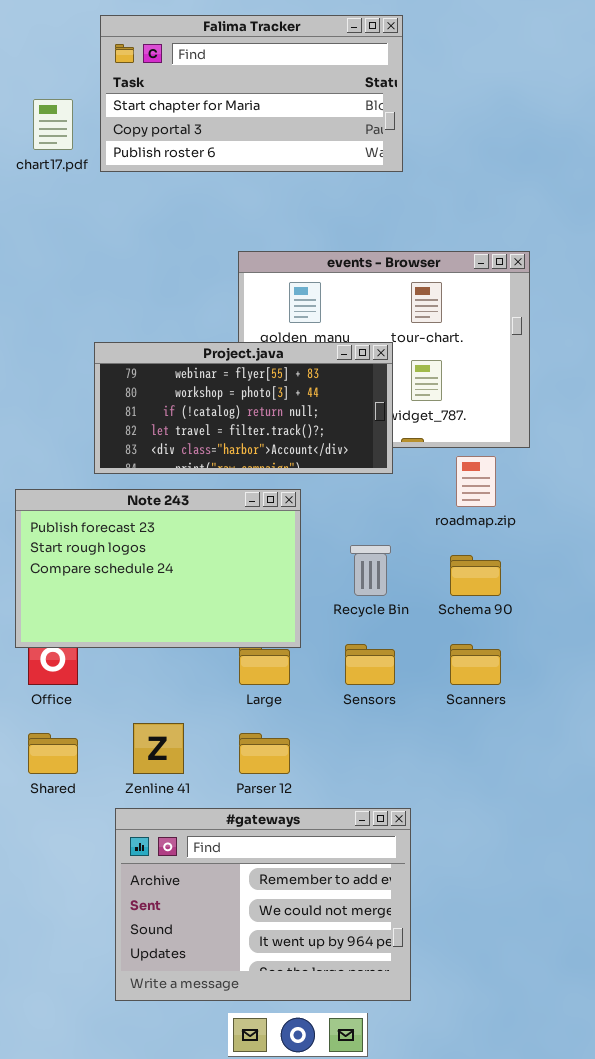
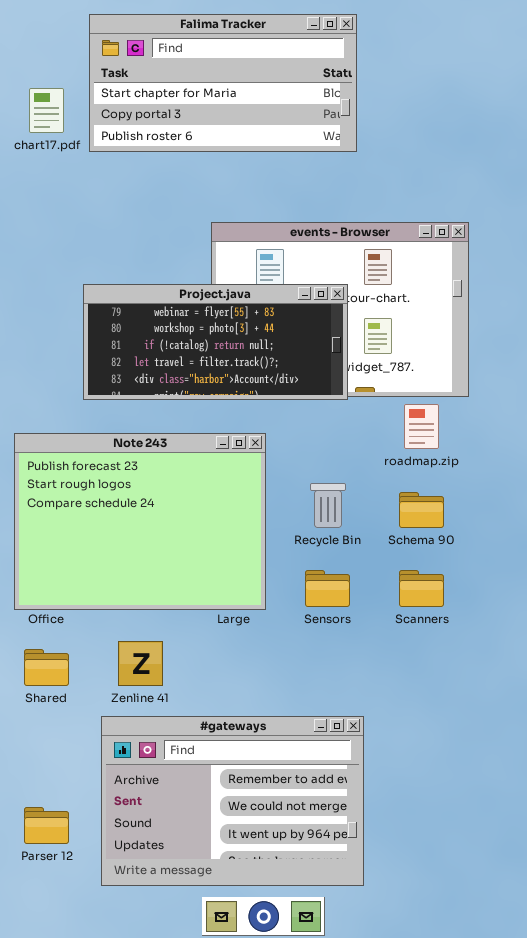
Project.java: [94,342,393,474] -> [83,284,348,400], moved
Note 243: [15,489,301,648] -> [14,433,266,610], resized
Parser 12: [239,733,290,774] -> [24,807,69,844], moved

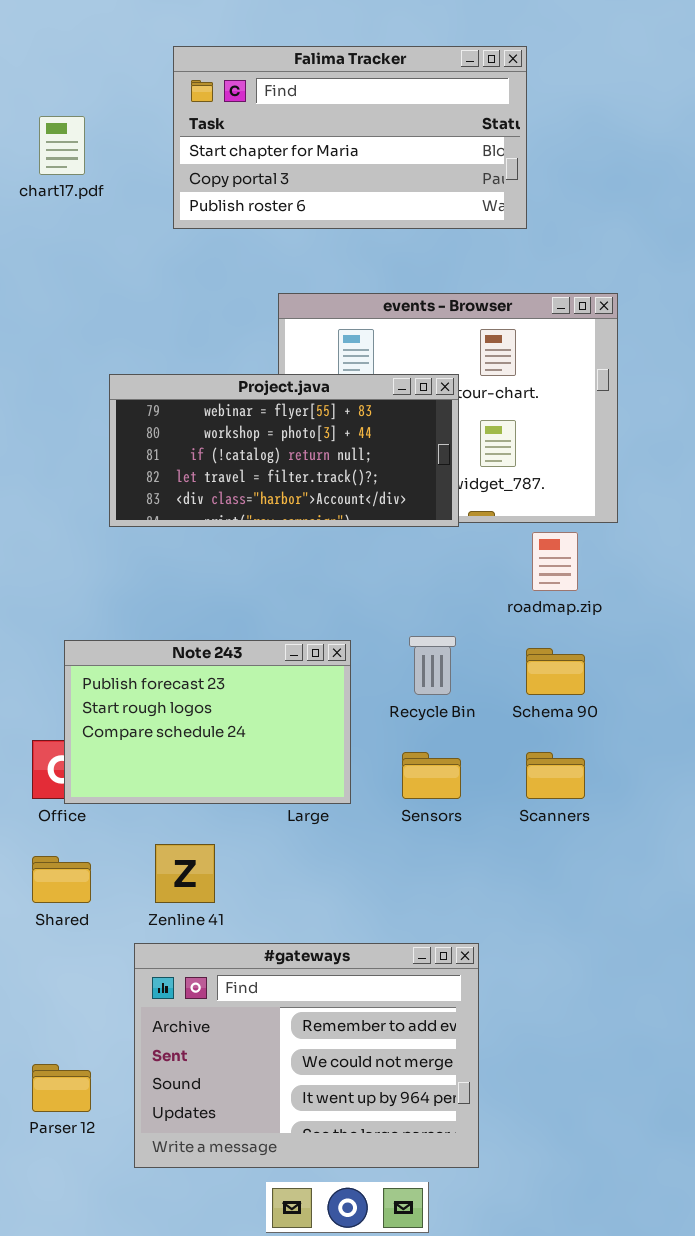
Falima Tracker: [89,14,357,152] -> [173,46,527,229], moved
Note 243: [14,433,266,610] -> [64,640,351,804], resized

